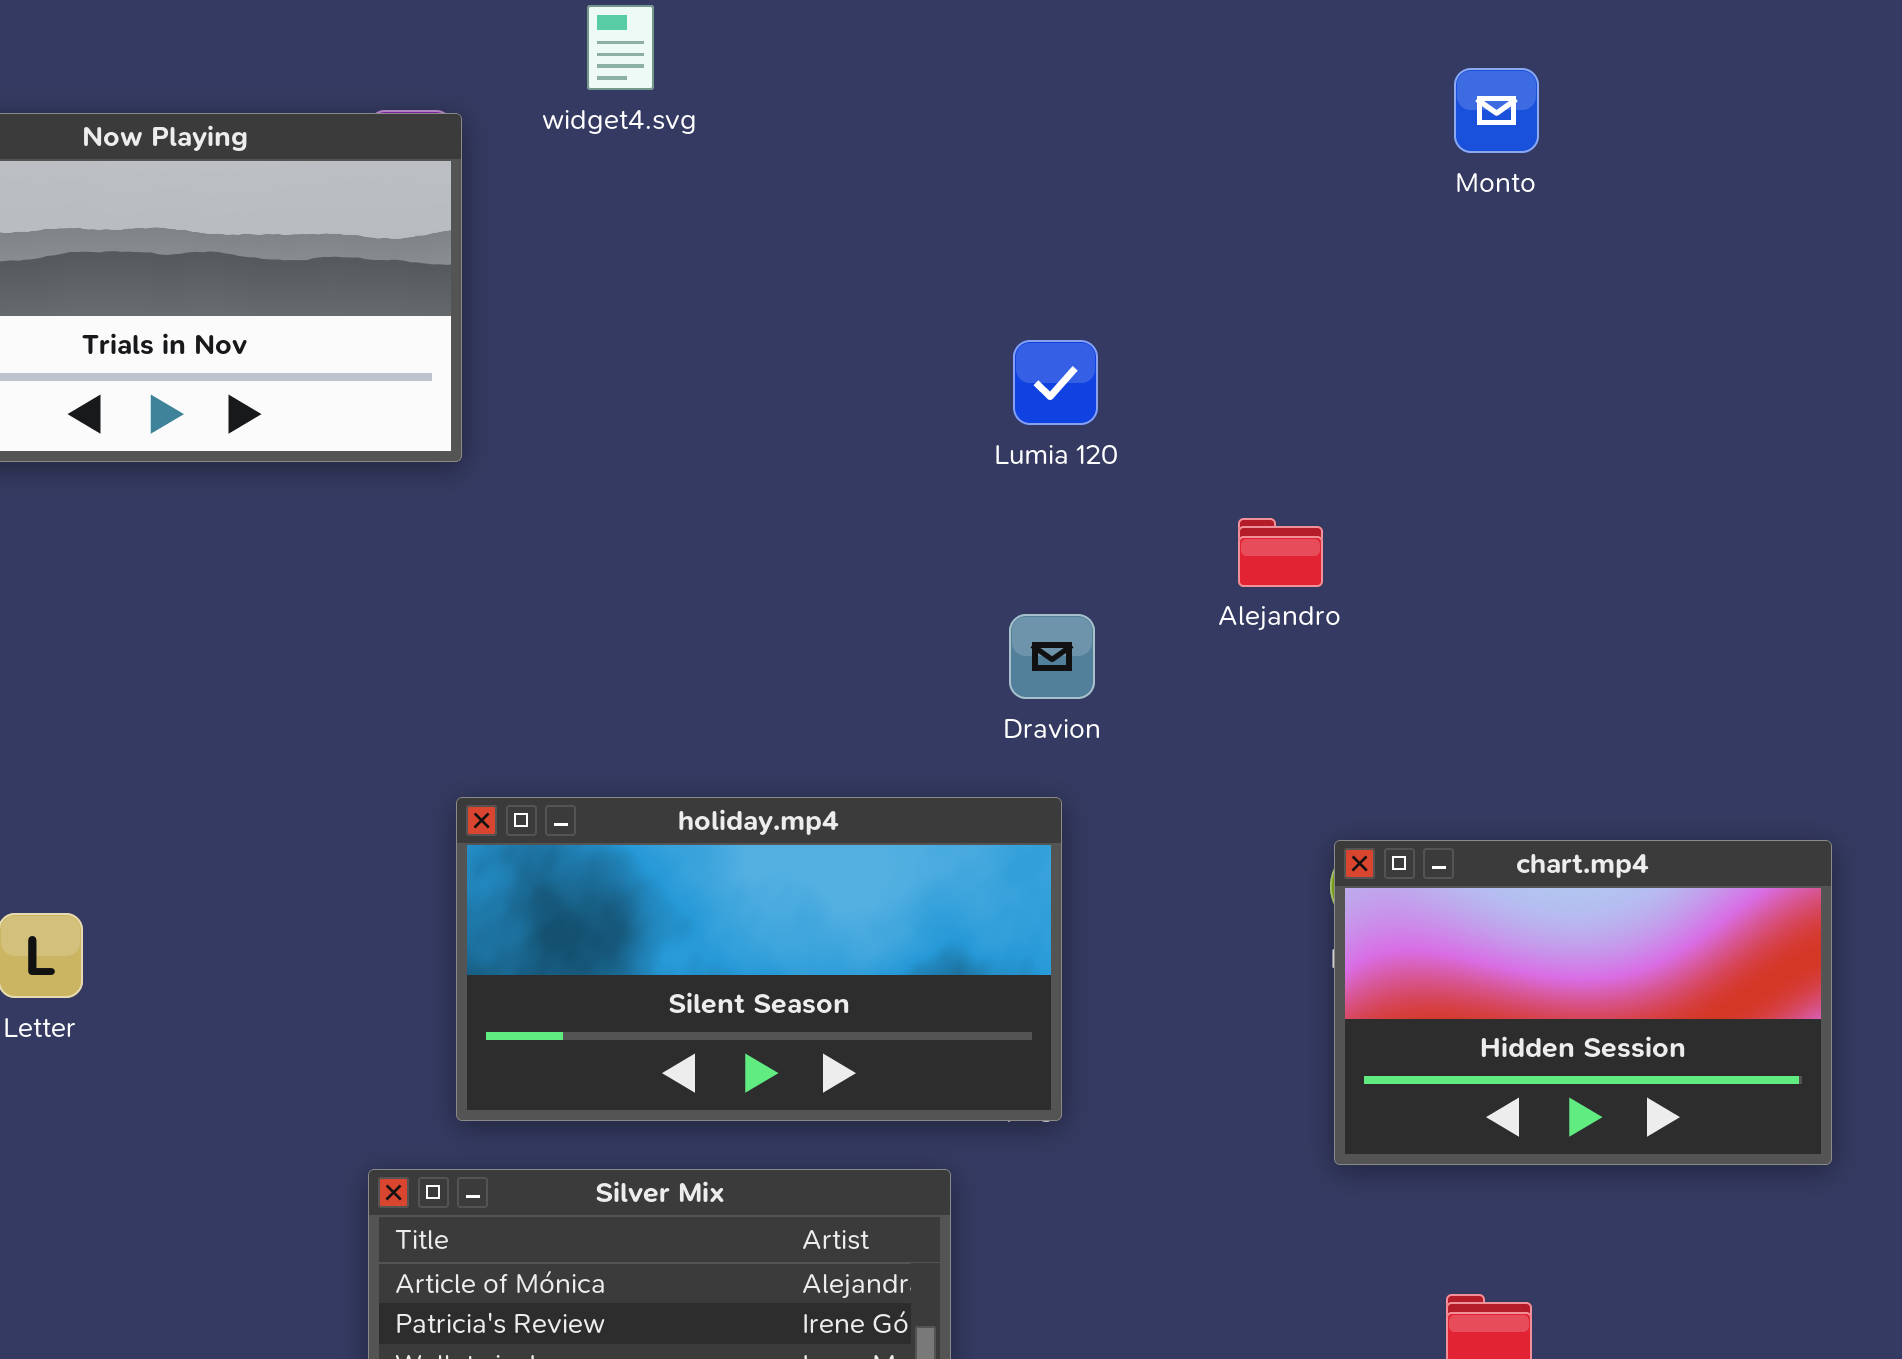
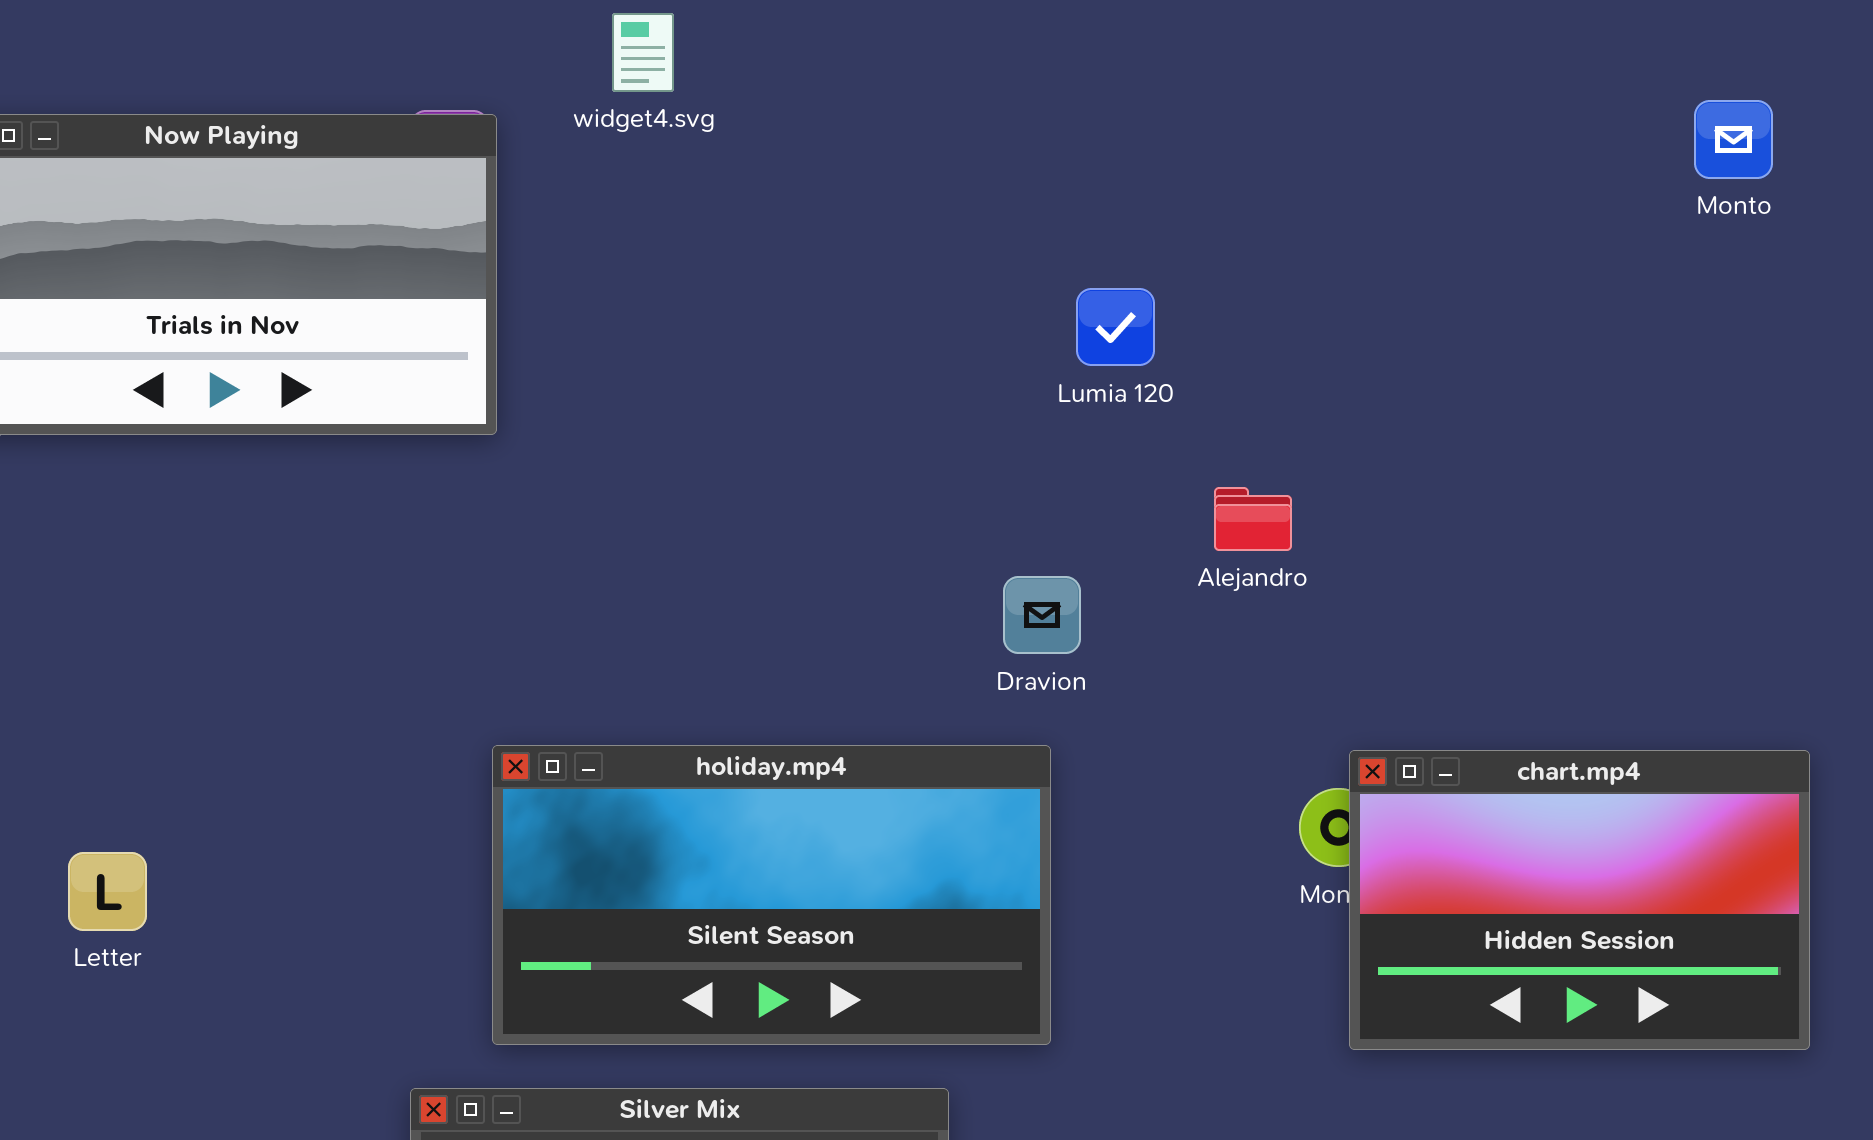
Monto: [1454,68,1539,153] -> [1694,100,1773,179], moved
Lumia 120: [1013,340,1098,425] -> [1076,288,1155,366], moved
chart.mp4: [1334,840,1832,1165] -> [1349,750,1810,1050], moved

